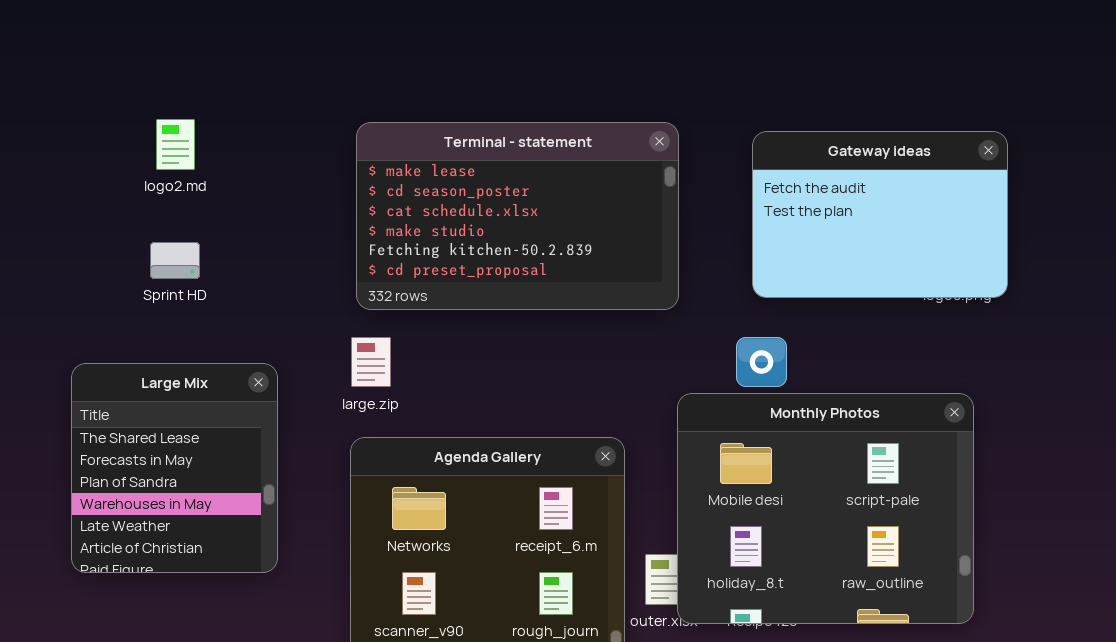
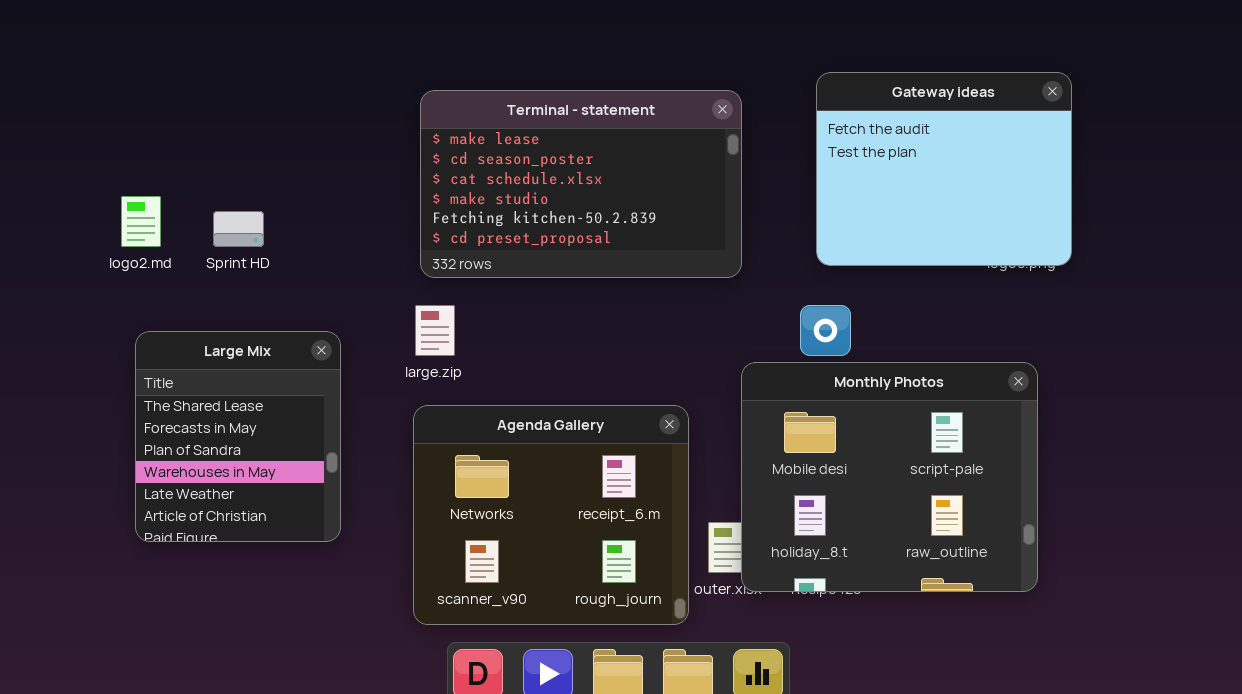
logo2.md: [156,119,195,170] -> [121,196,161,247], moved
Gateway ideas: [752,131,1008,298] -> [816,72,1072,266], resized

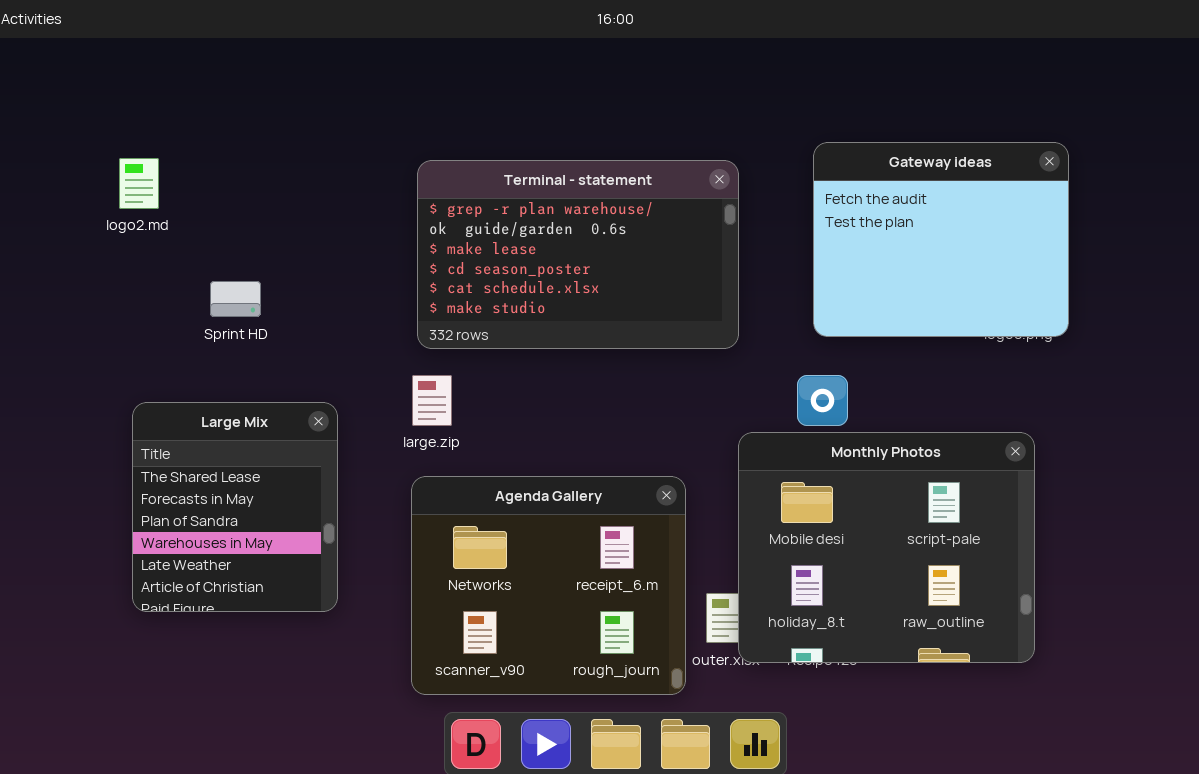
Terminal - statement: [420,90,742,278] -> [417,160,739,349], scrolled up 2 rows
logo2.md: [121,196,161,247] -> [119,158,159,209], moved

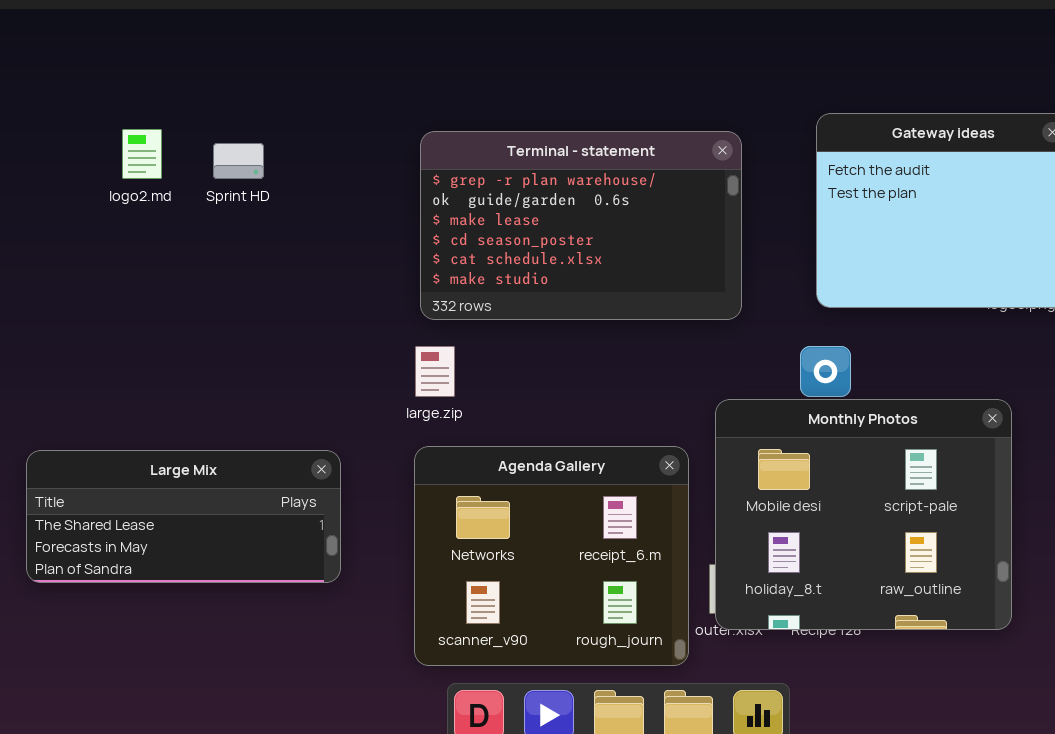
Sprint HD: [210,281,261,317] -> [213,143,264,179], moved
Large Mix: [132,402,338,612] -> [26,450,341,583], resized
Monthly Photos: [738,432,1035,663] -> [715,399,1012,630], moved

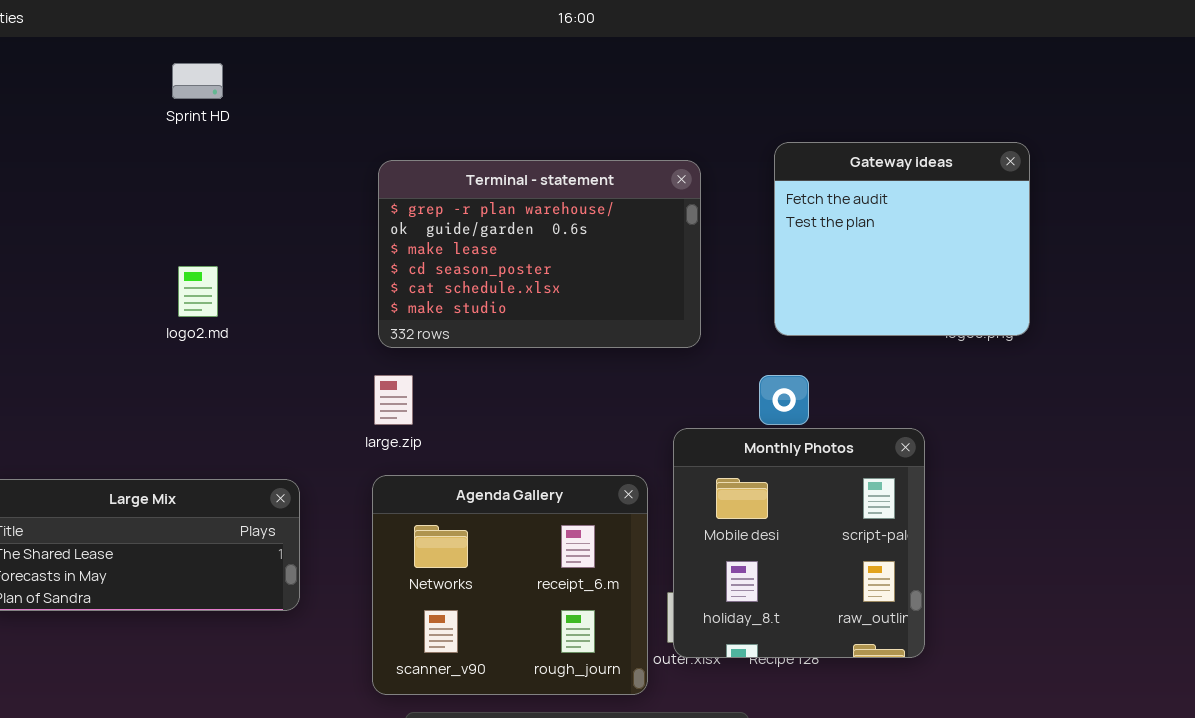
logo2.md: [122,129,162,179] -> [178,266,218,317], moved
Sprint HD: [213,143,264,179] -> [172,63,223,99], moved
Monthly Photos: [715,399,1012,630] -> [673,428,925,658], resized

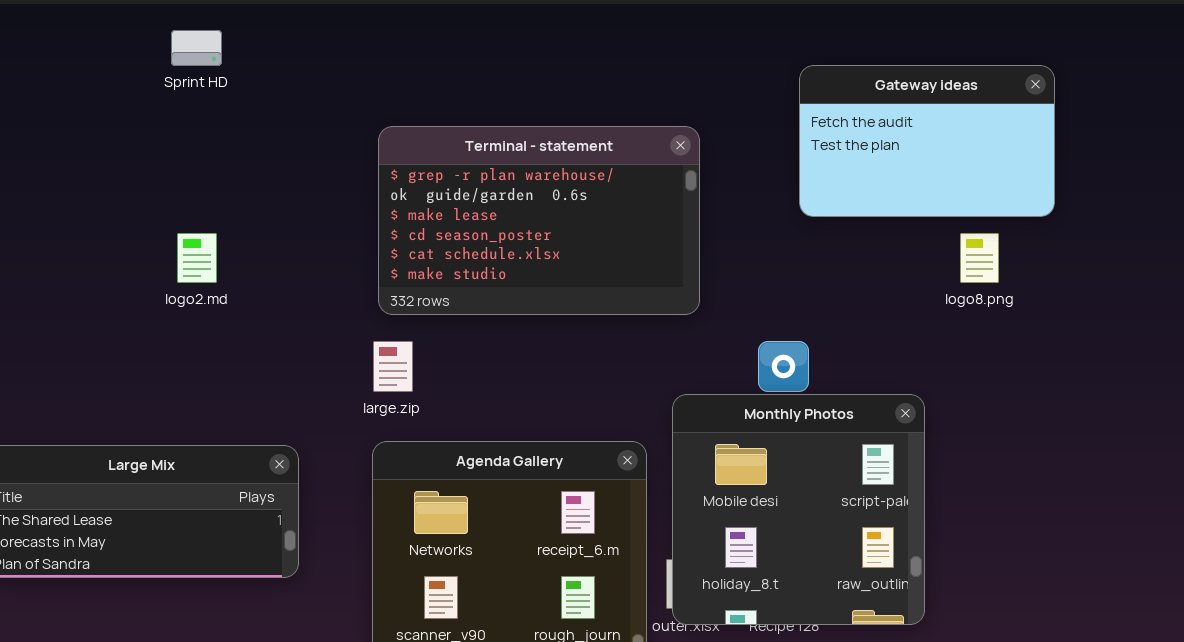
Gateway ideas: [774,142,1030,336] -> [799,65,1055,217], moved, resized

